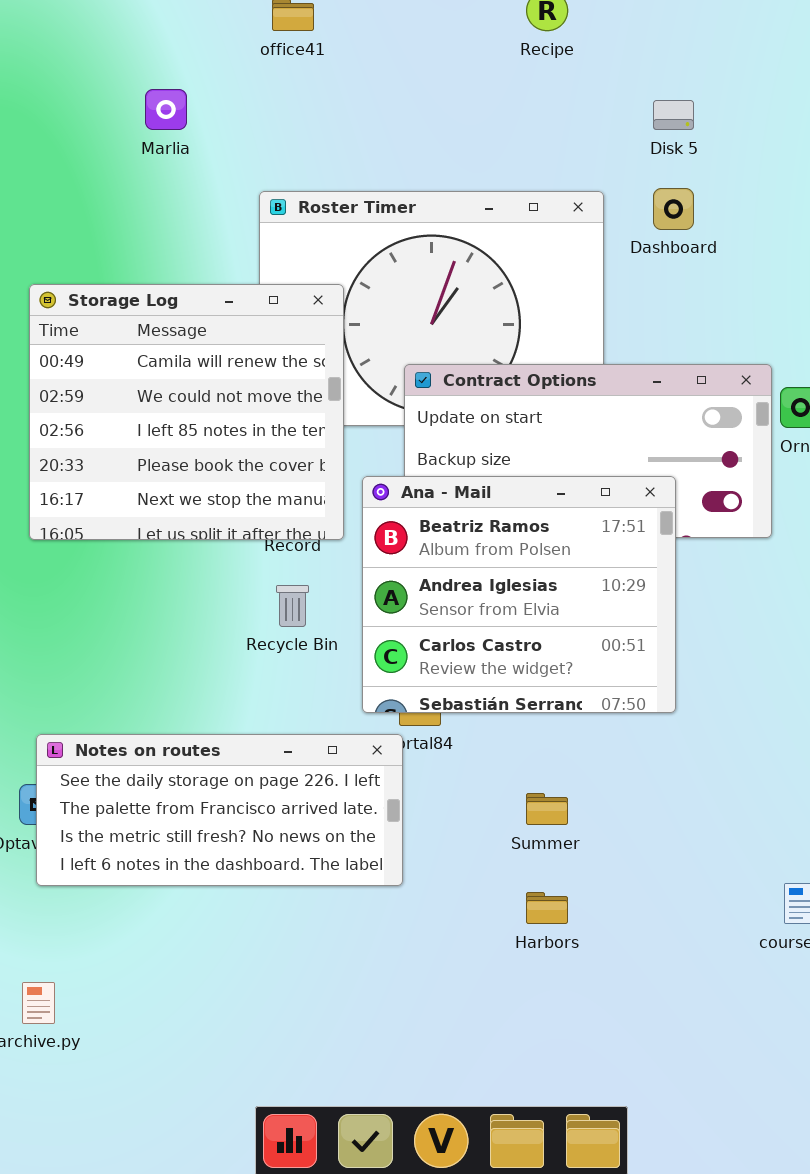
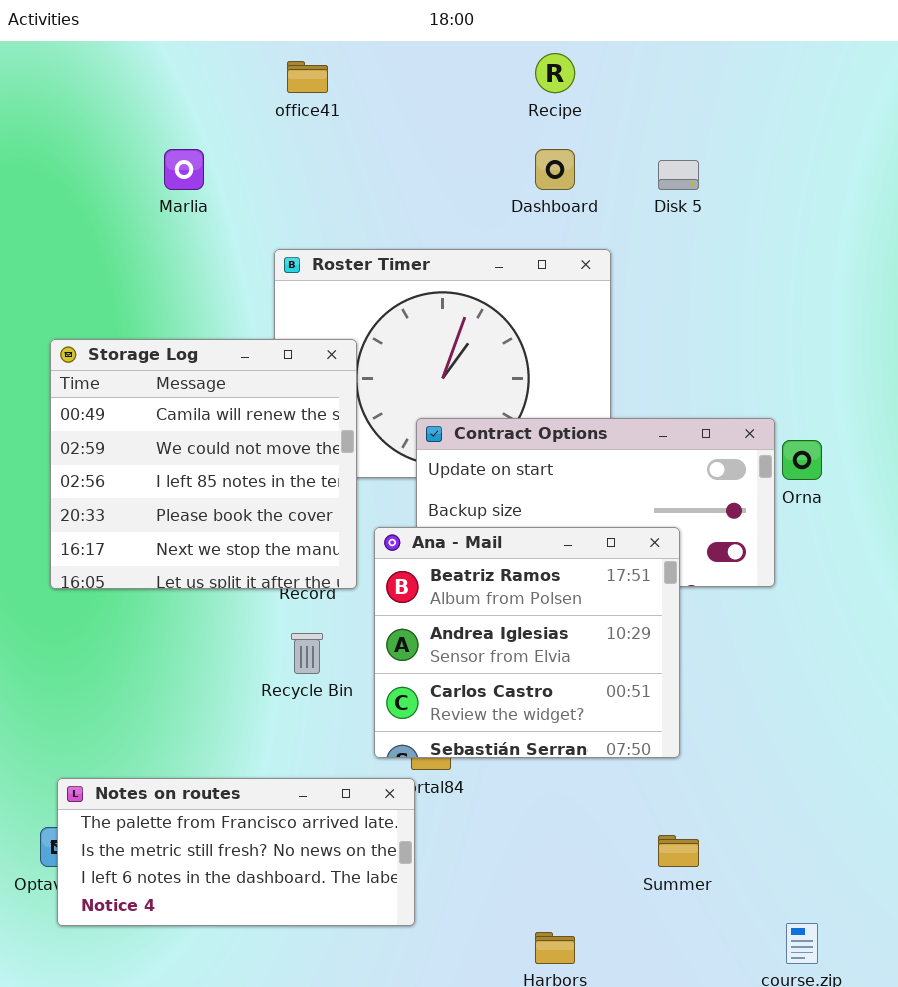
Dashboard: [653,188,694,230] -> [535,149,575,190], moved
Notes on routes: [36,734,403,886] -> [57,778,415,926], scrolled down 1 row
Summer: [526,793,568,825] -> [658,835,699,867], moved

